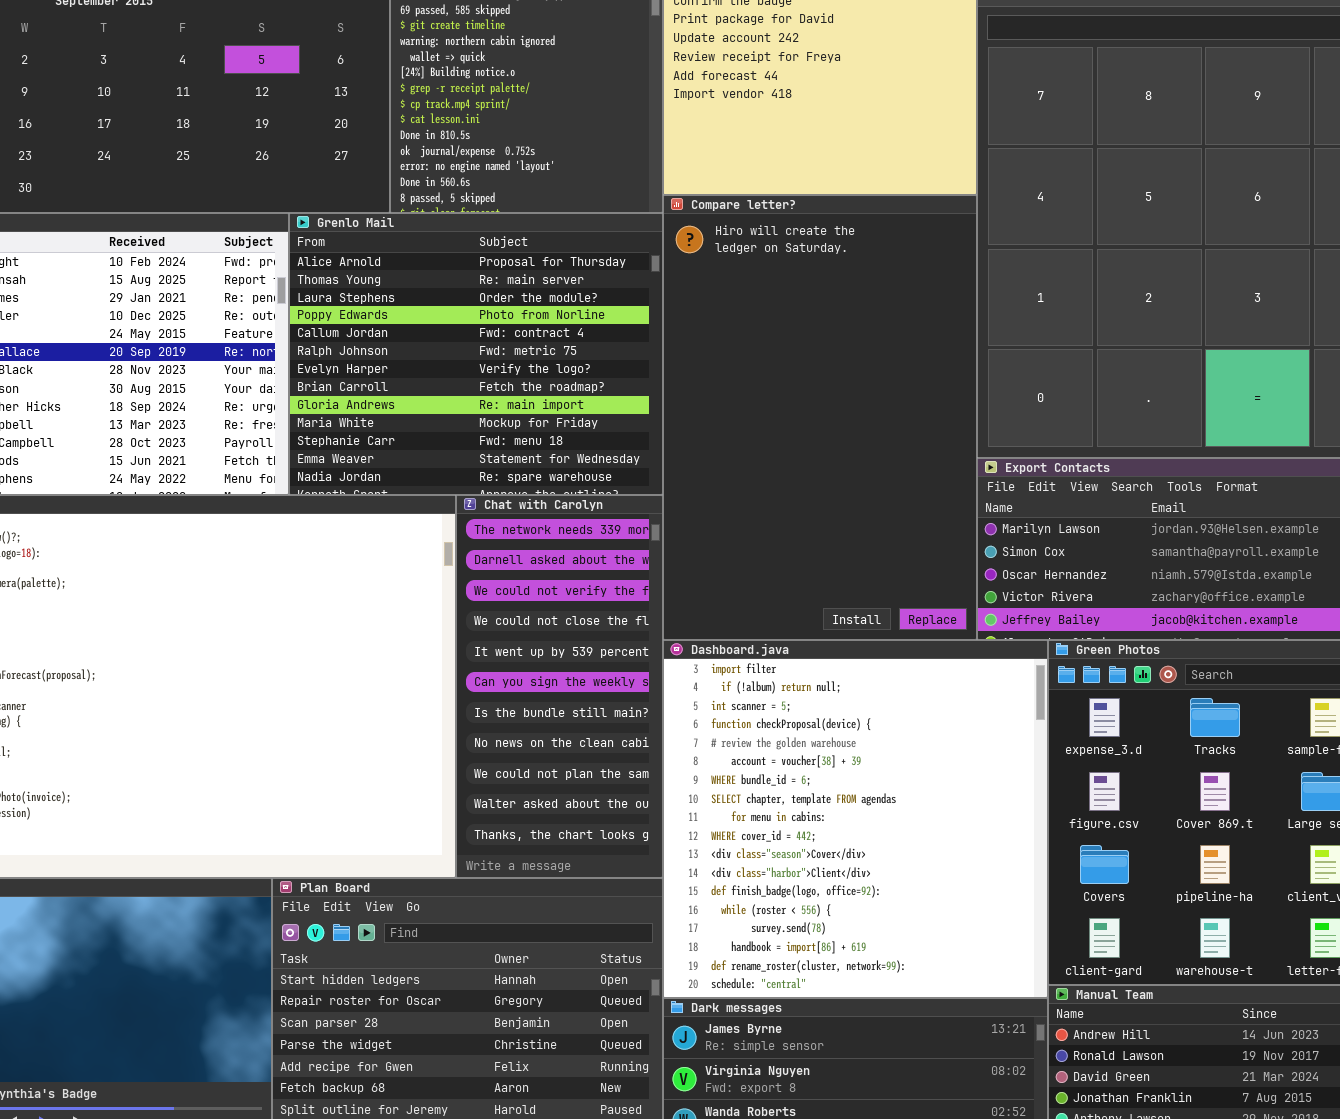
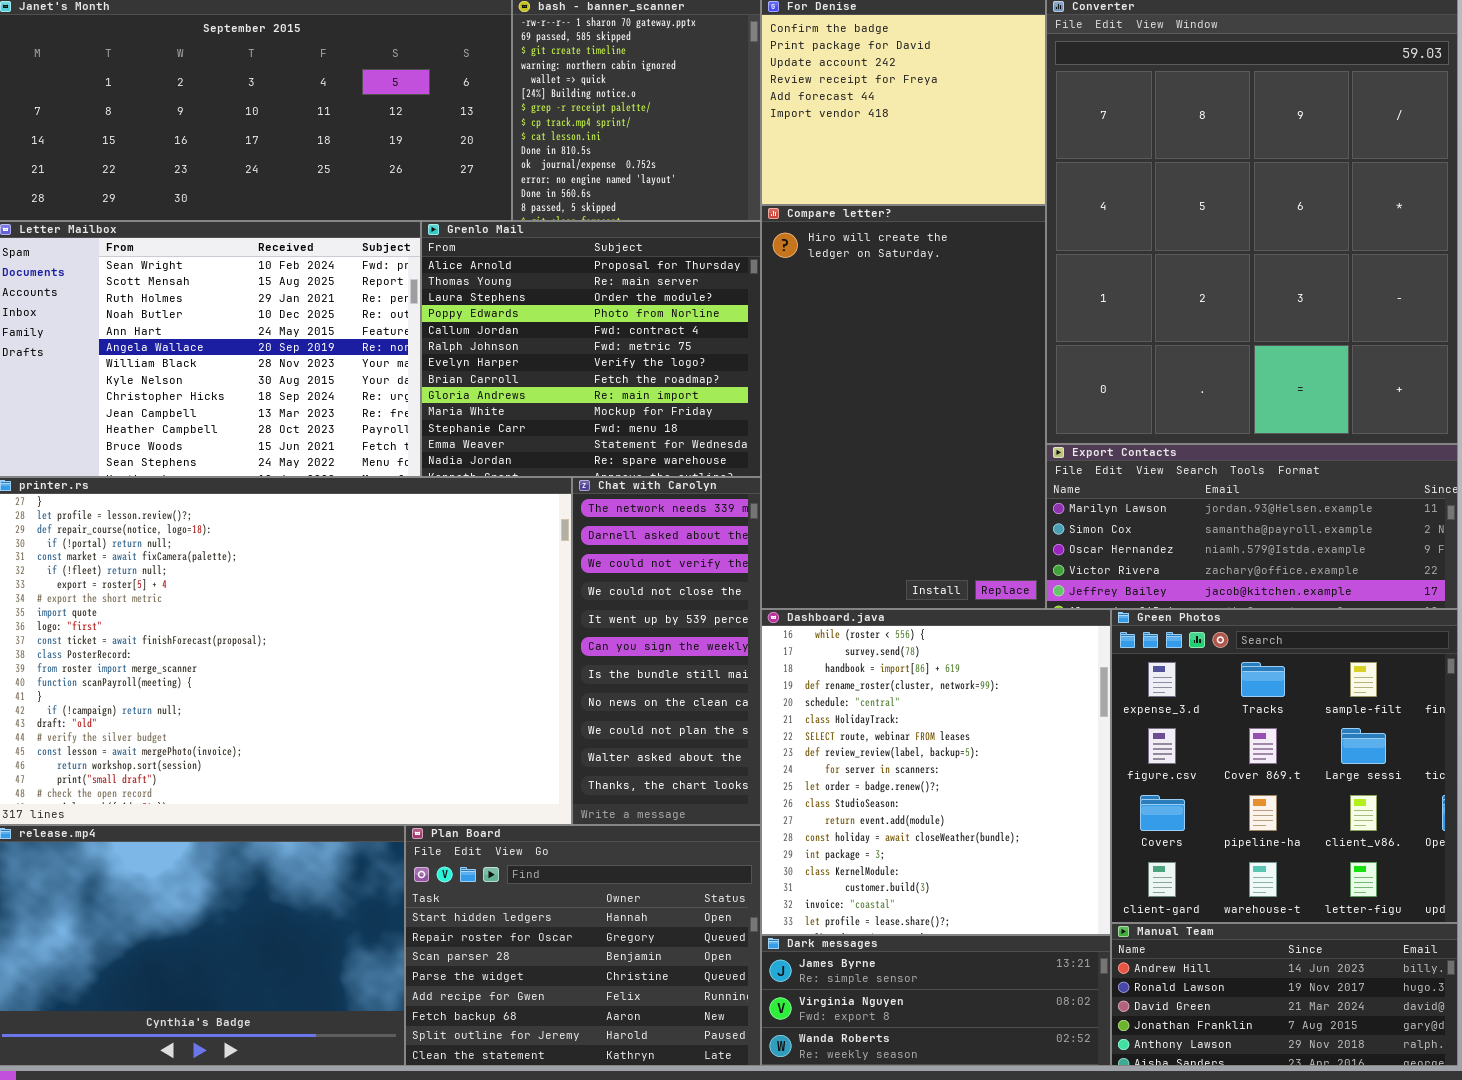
Dashboard.java: [663,640,1048,998] -> [761,609,1111,935], scrolled down 13 rows

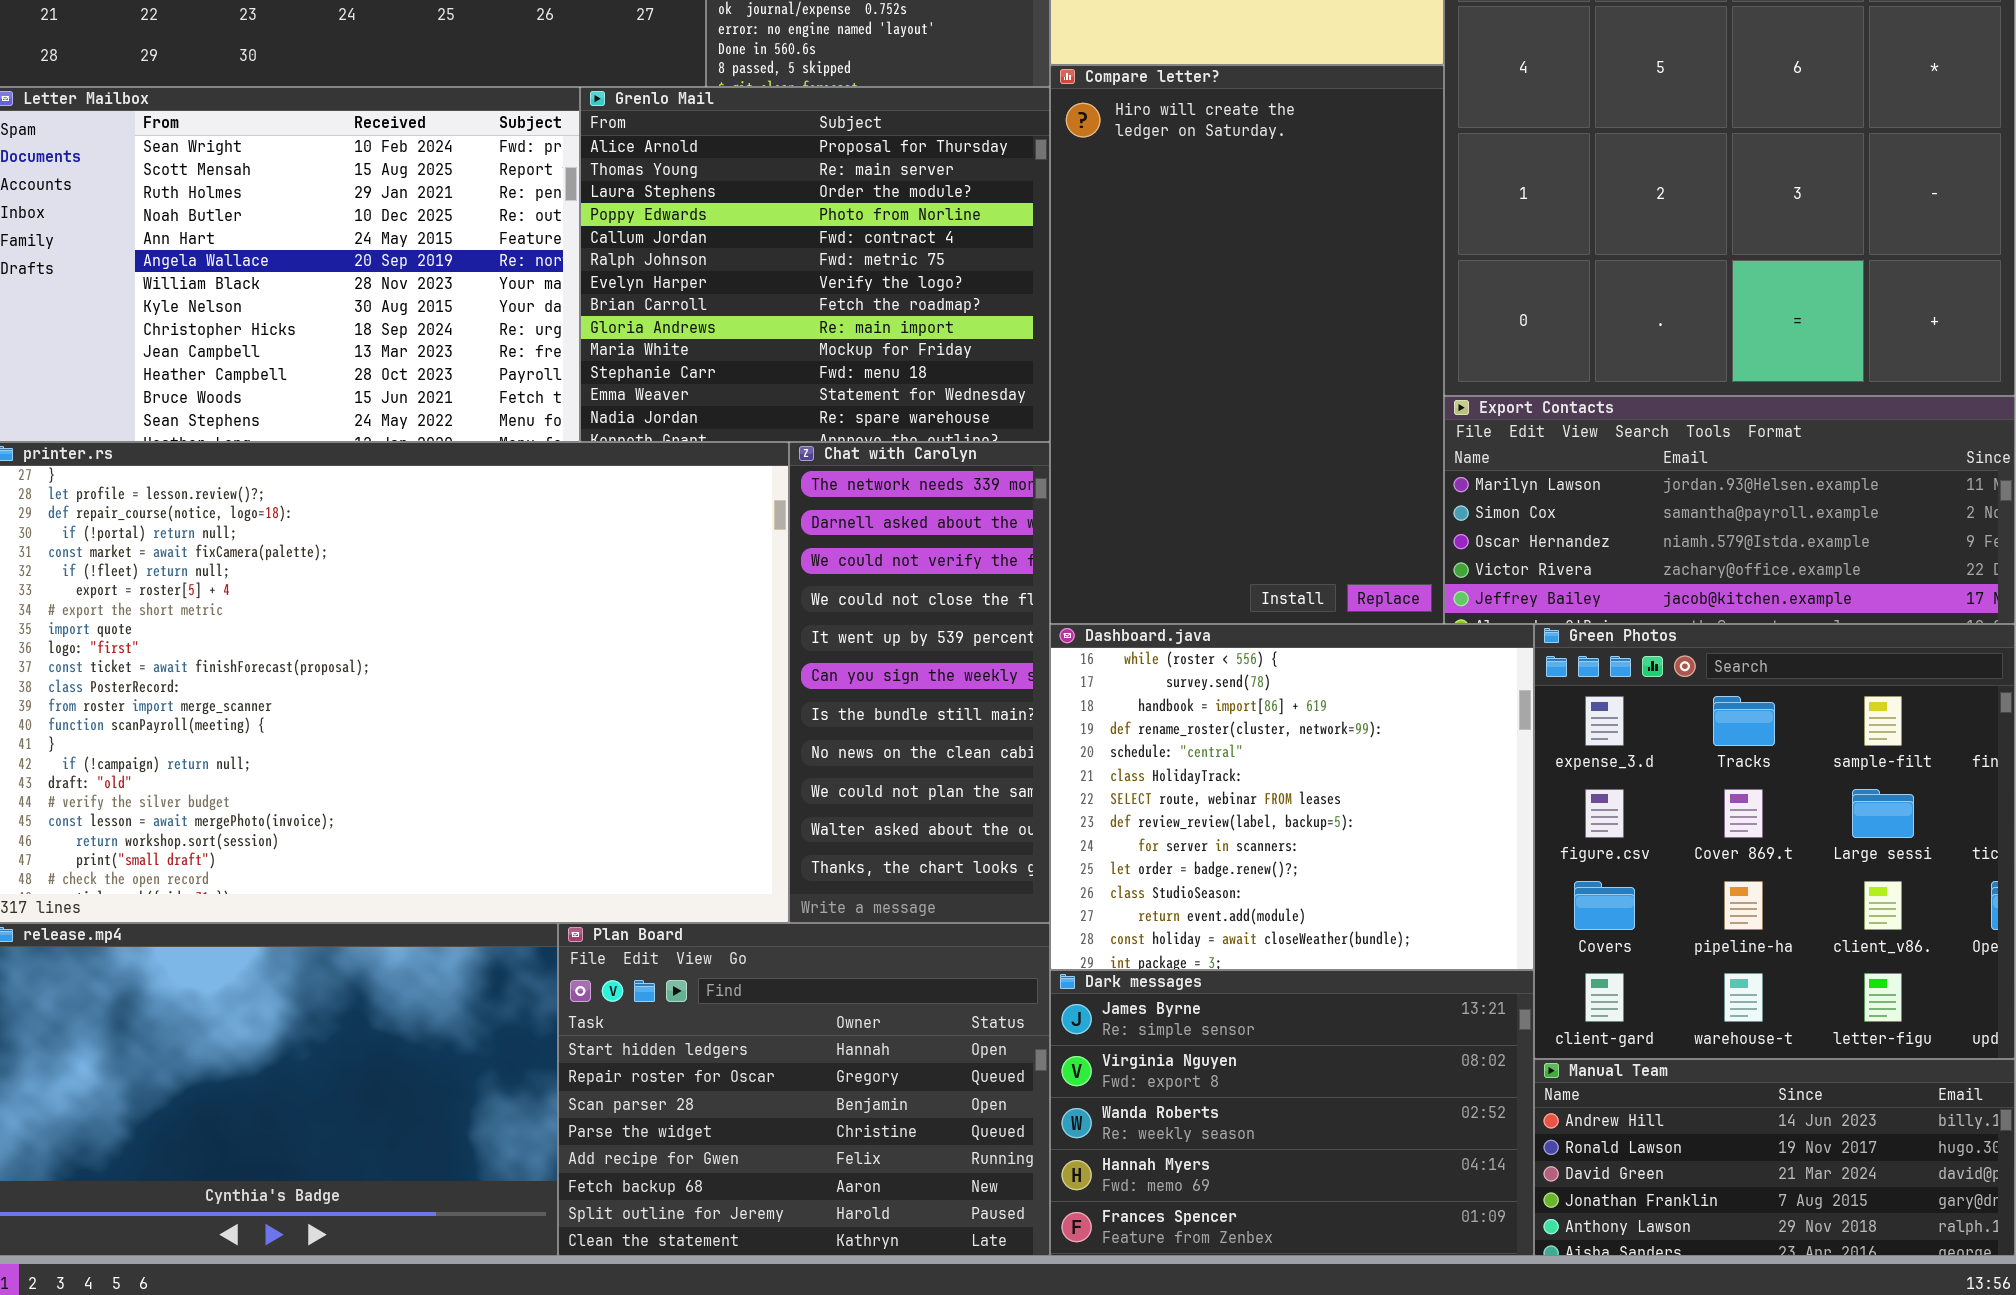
Dashboard.java: [761,609,1111,935] -> [1050,624,1534,970], resized
Dark messages: [761,935,1111,1066] -> [1050,970,1534,1256], resized

